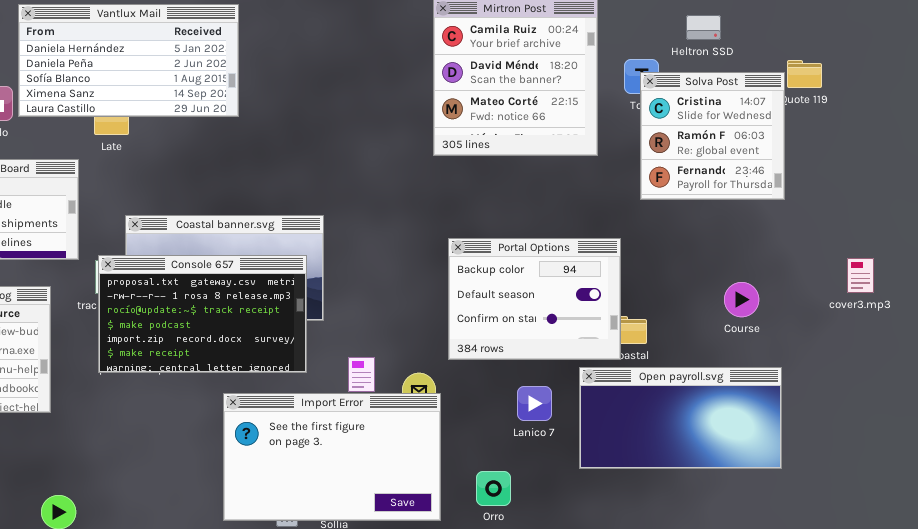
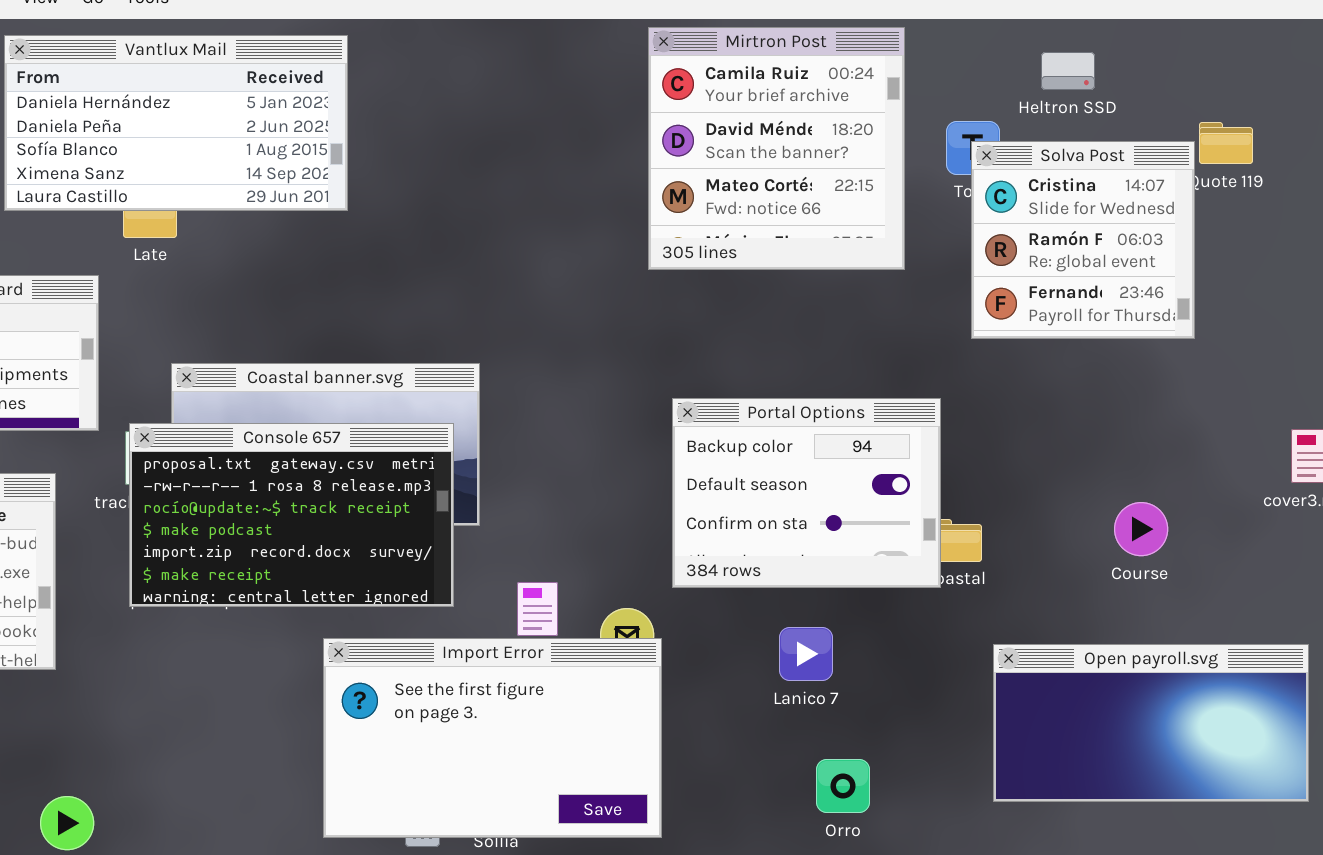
Course: [724,282,759,317] -> [1114,502,1168,556], moved
Open payroll.svg: [579,367,782,469] -> [993,644,1309,802], moved
Orro: [476,471,511,506] -> [816,759,870,813], moved

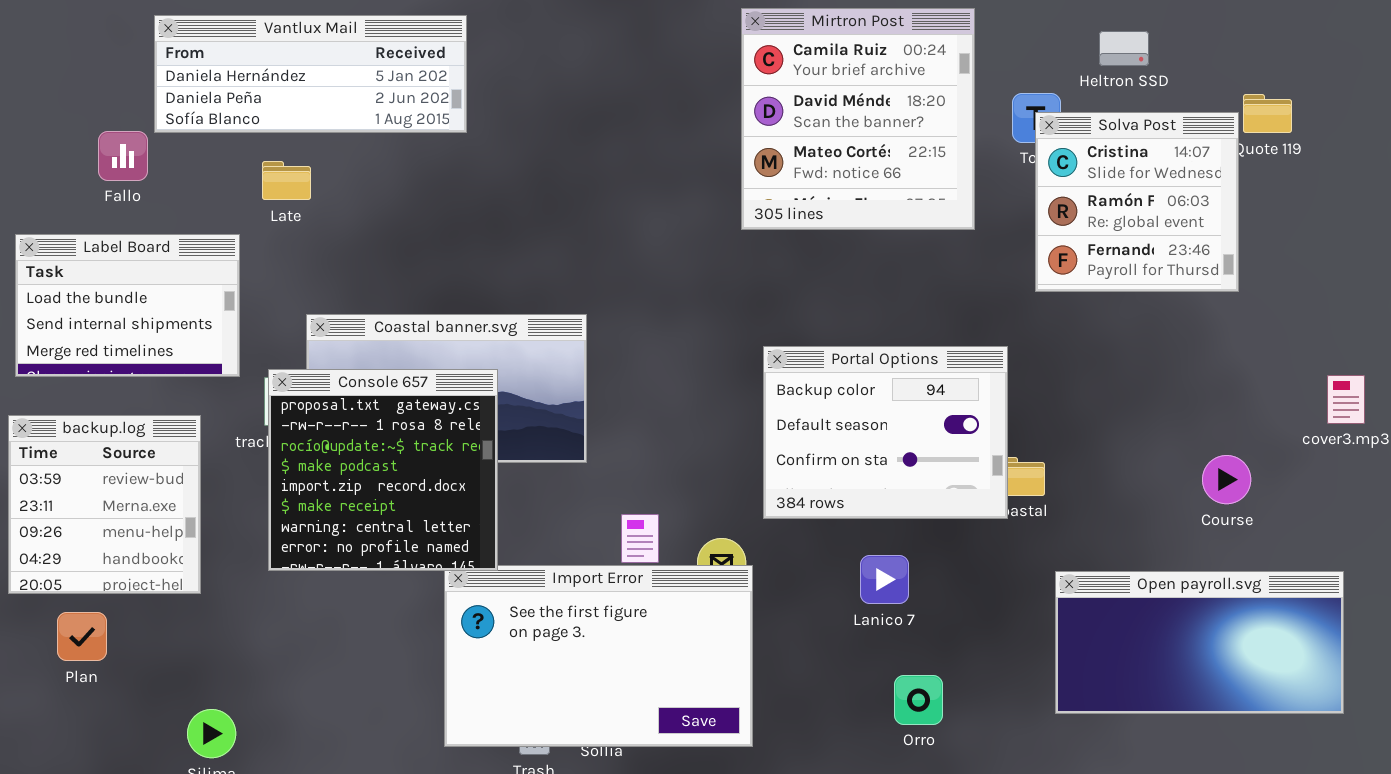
Vantlux Mail: [4,35,348,211] -> [154,15,467,133], resized
Console 657: [129,423,454,607] -> [268,369,498,571], resized
Course: [1114,502,1168,556] -> [1202,455,1251,504], moved

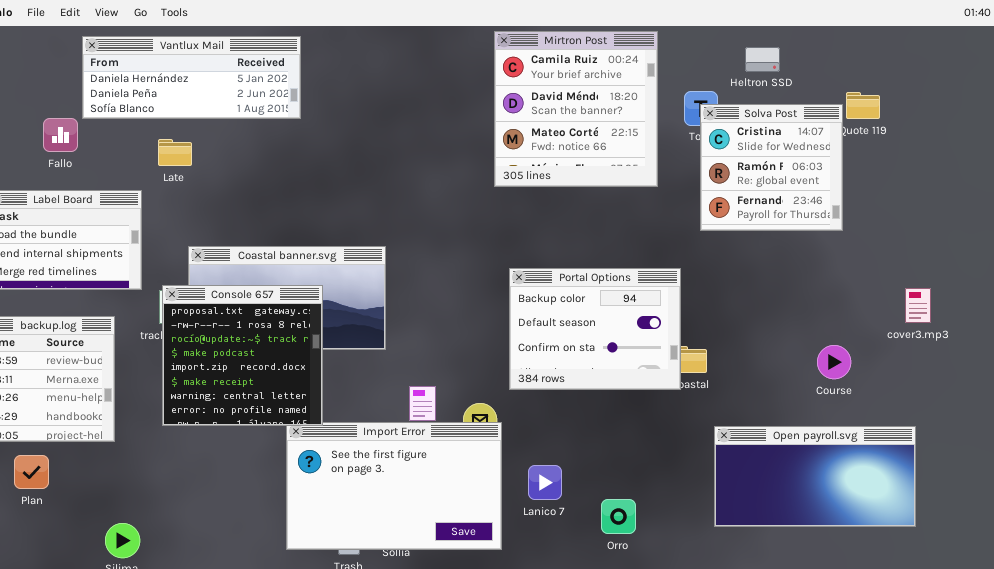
Lanico 7: [860,555,909,604] -> [528,465,562,500], moved

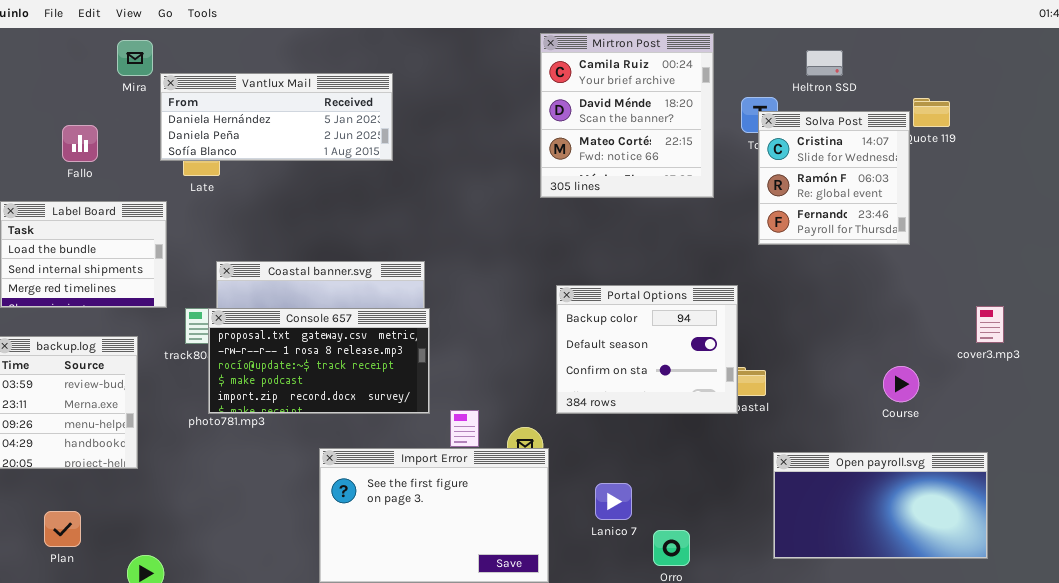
Vantlux Mail: [82,36,301,119] -> [160,73,393,161], moved
Console 657: [162,285,323,426] -> [208,308,430,414], moved, resized
Plan: [14,455,49,489] -> [44,511,81,547], moved
Lanico 7: [528,465,562,500] -> [595,483,632,520], moved

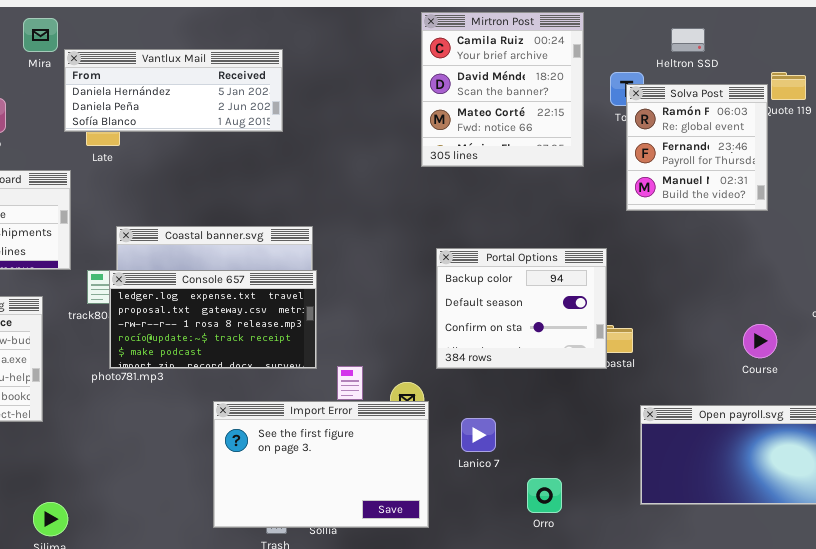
Solva Post: [758,111,910,245] -> [626,84,768,211], scrolled down 1 row
Console 657: [208,308,430,414] -> [109,270,317,369], scrolled up 1 row
Lanico 7: [595,483,632,520] -> [461,418,496,452], moved

